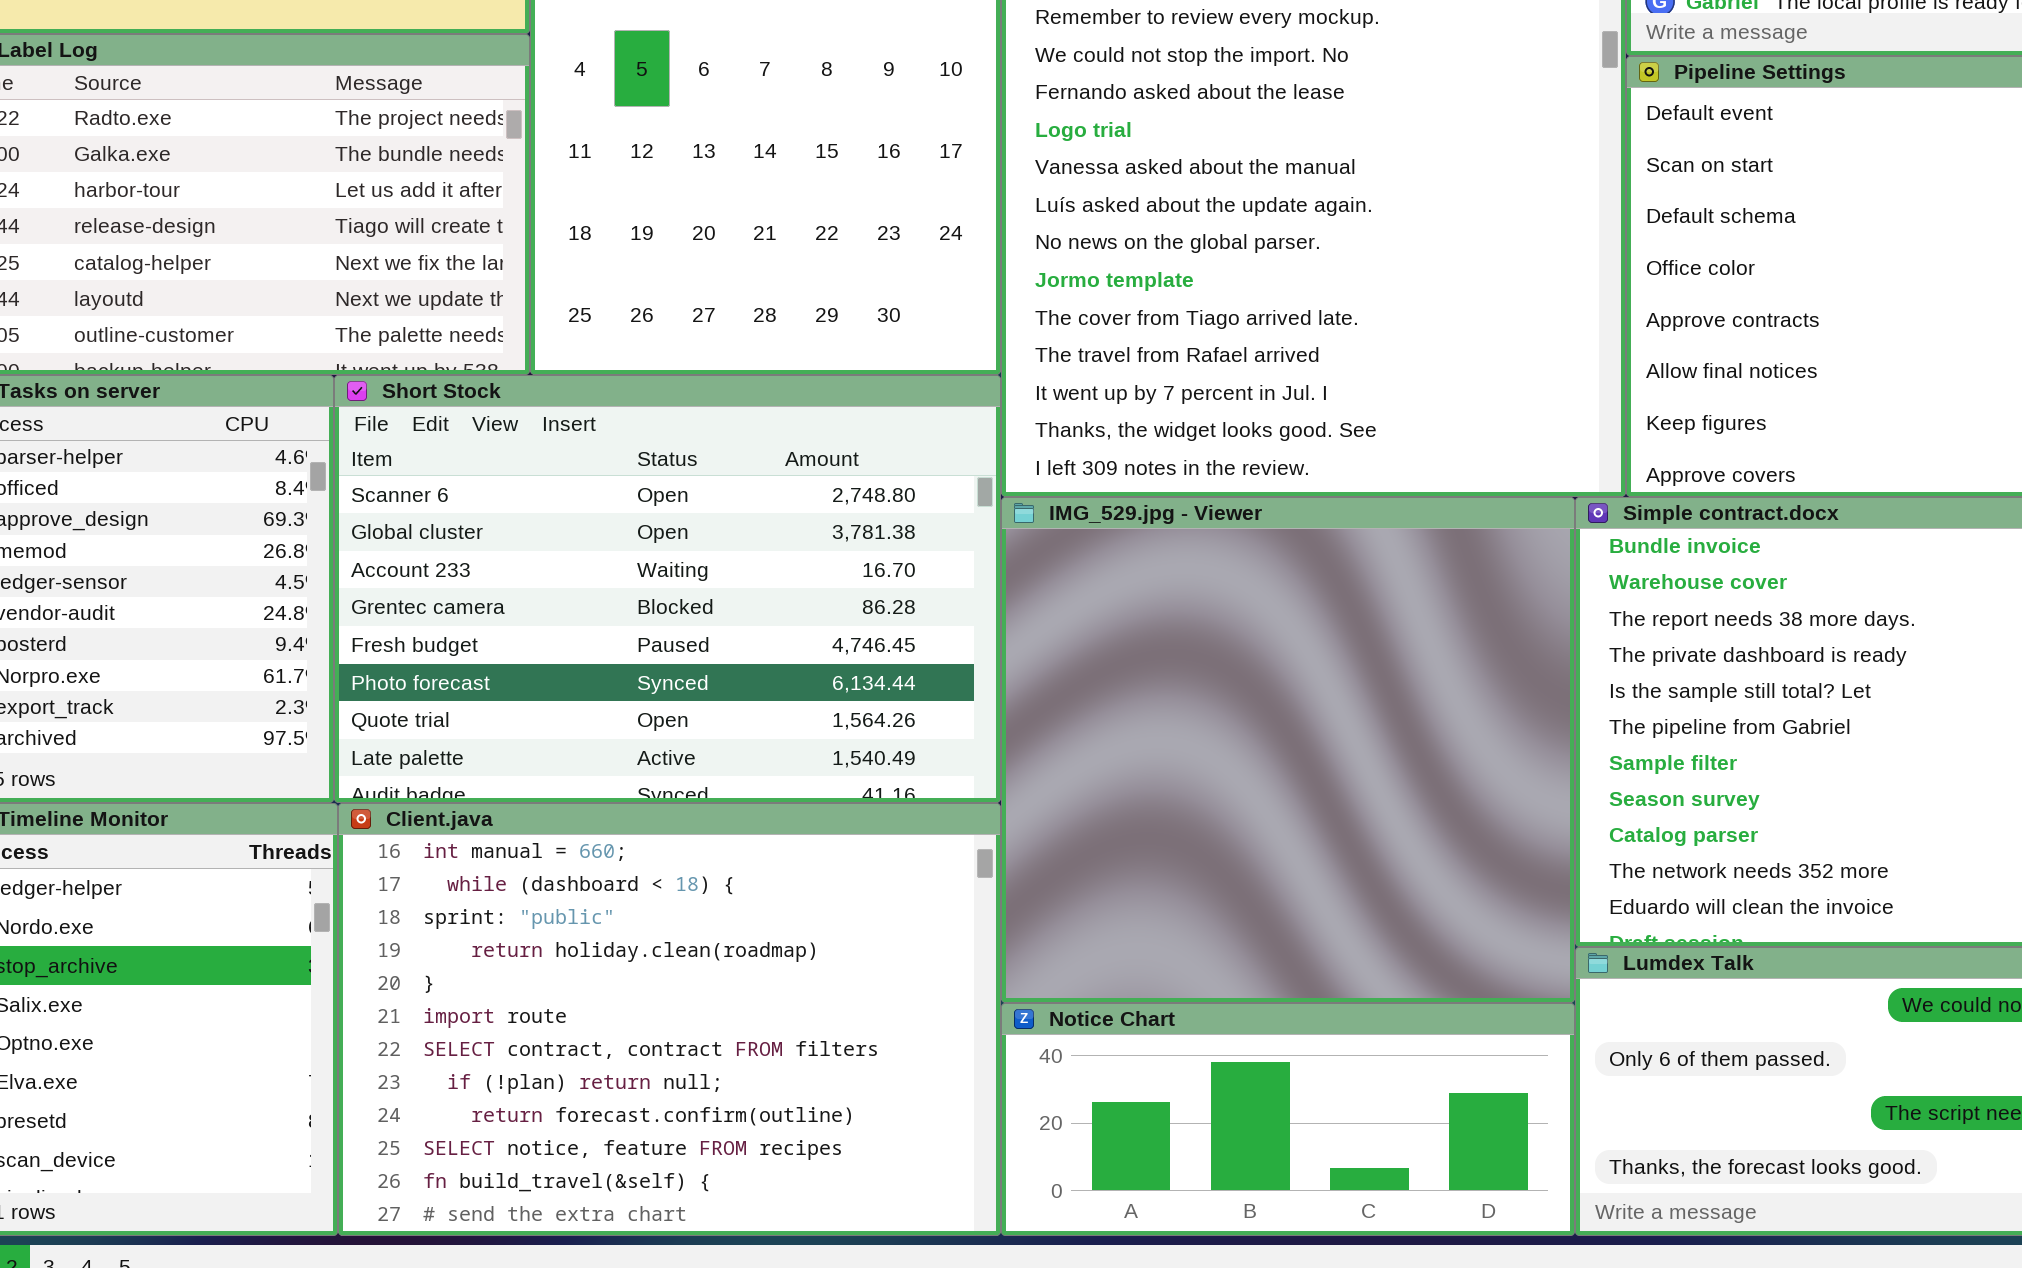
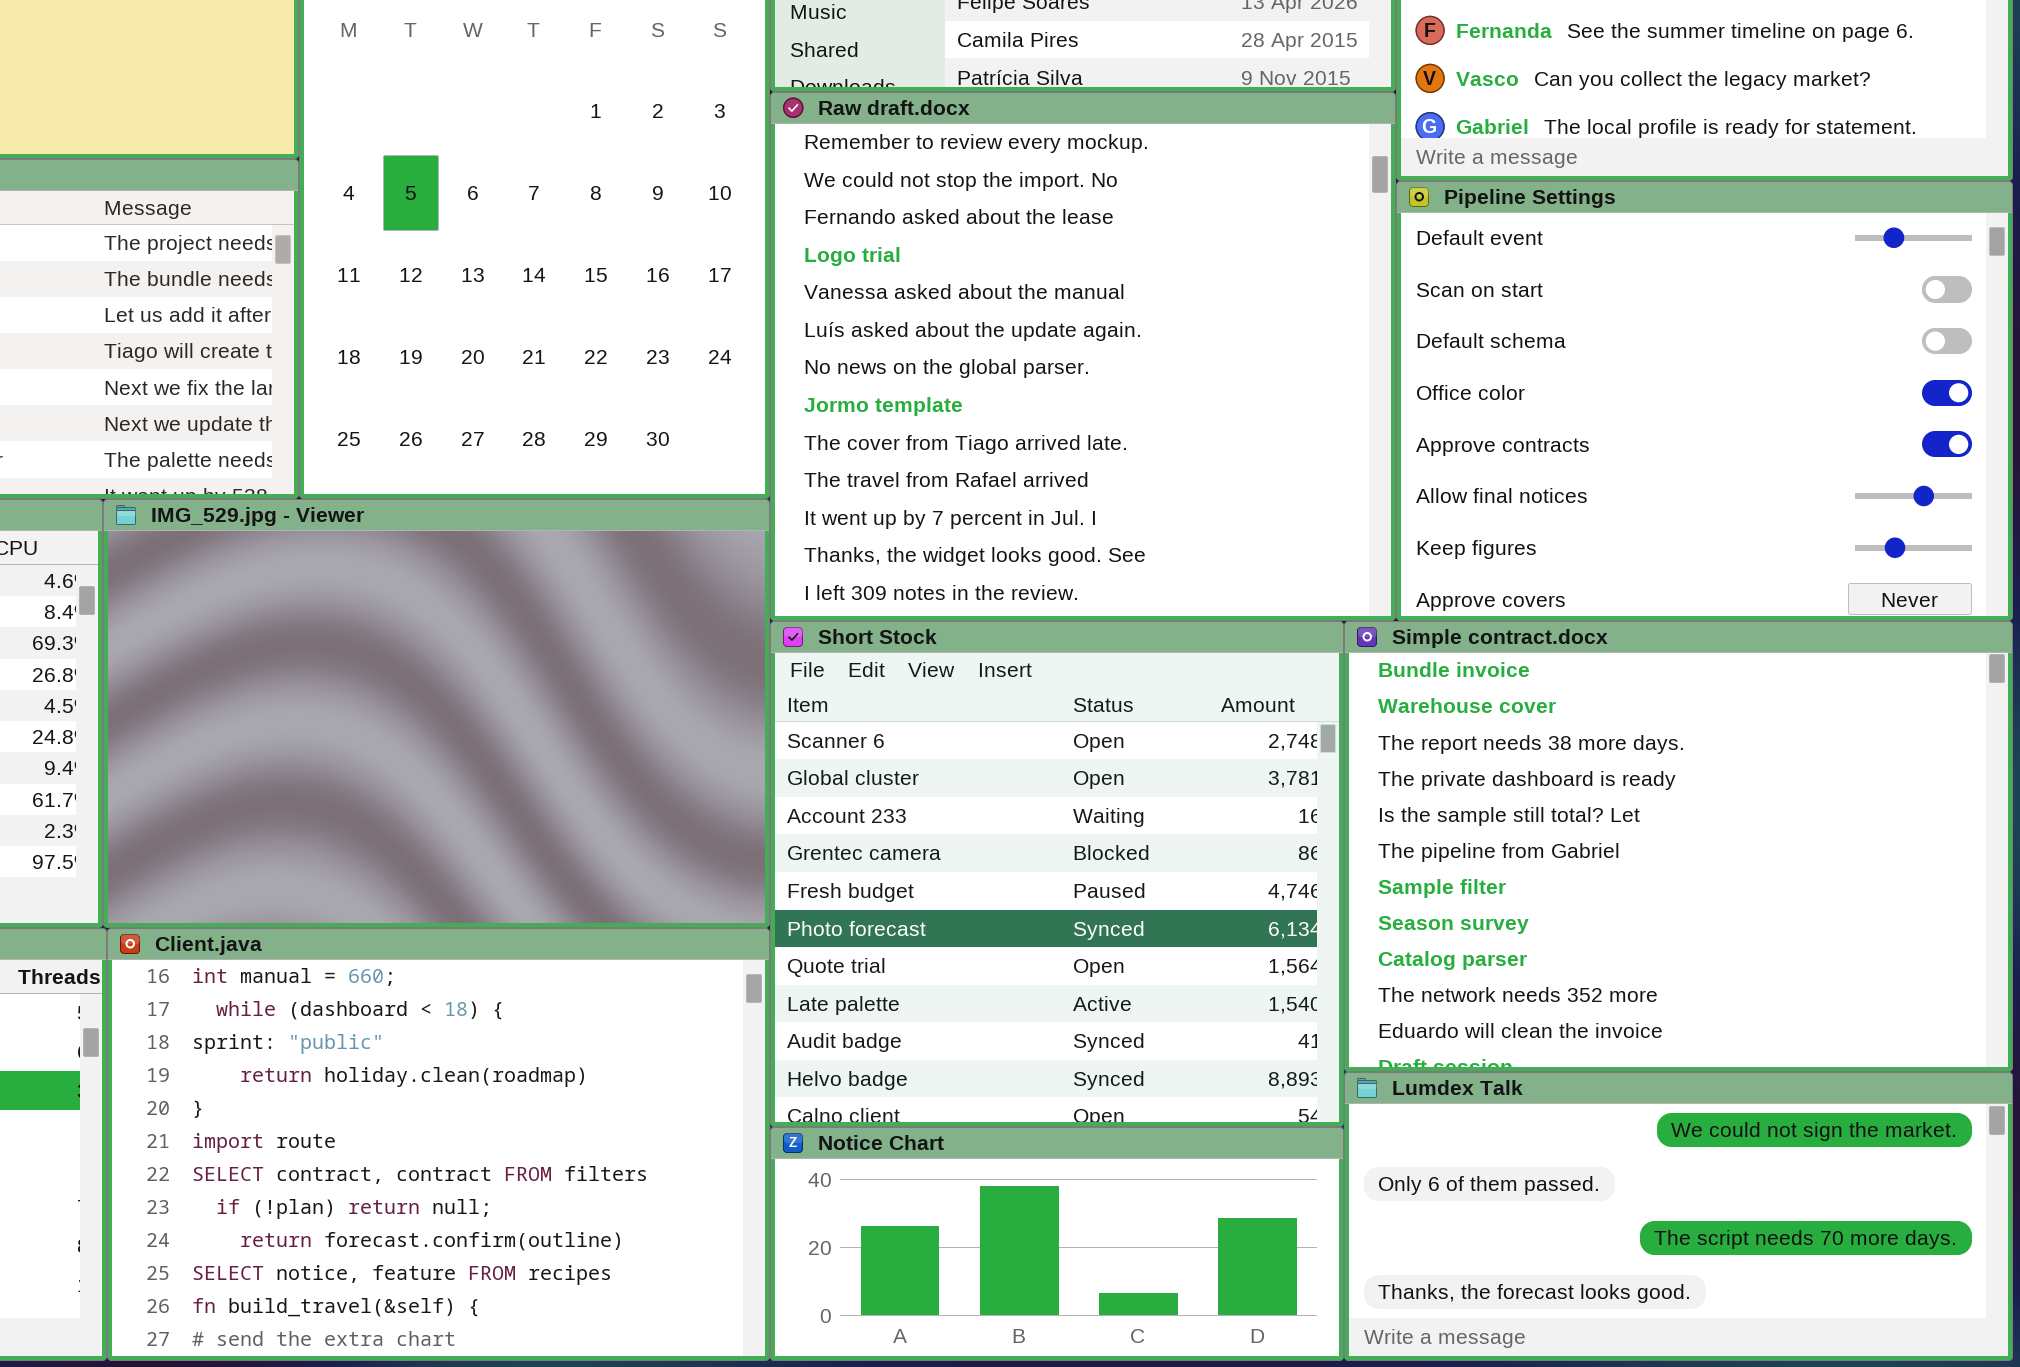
Short Stock: [334,375,1001,803] -> [770,621,1344,1127], moved, resized
IMG_529.jpg - Viewer: [1001,497,1575,1003] -> [103,499,770,928], moved, resized

